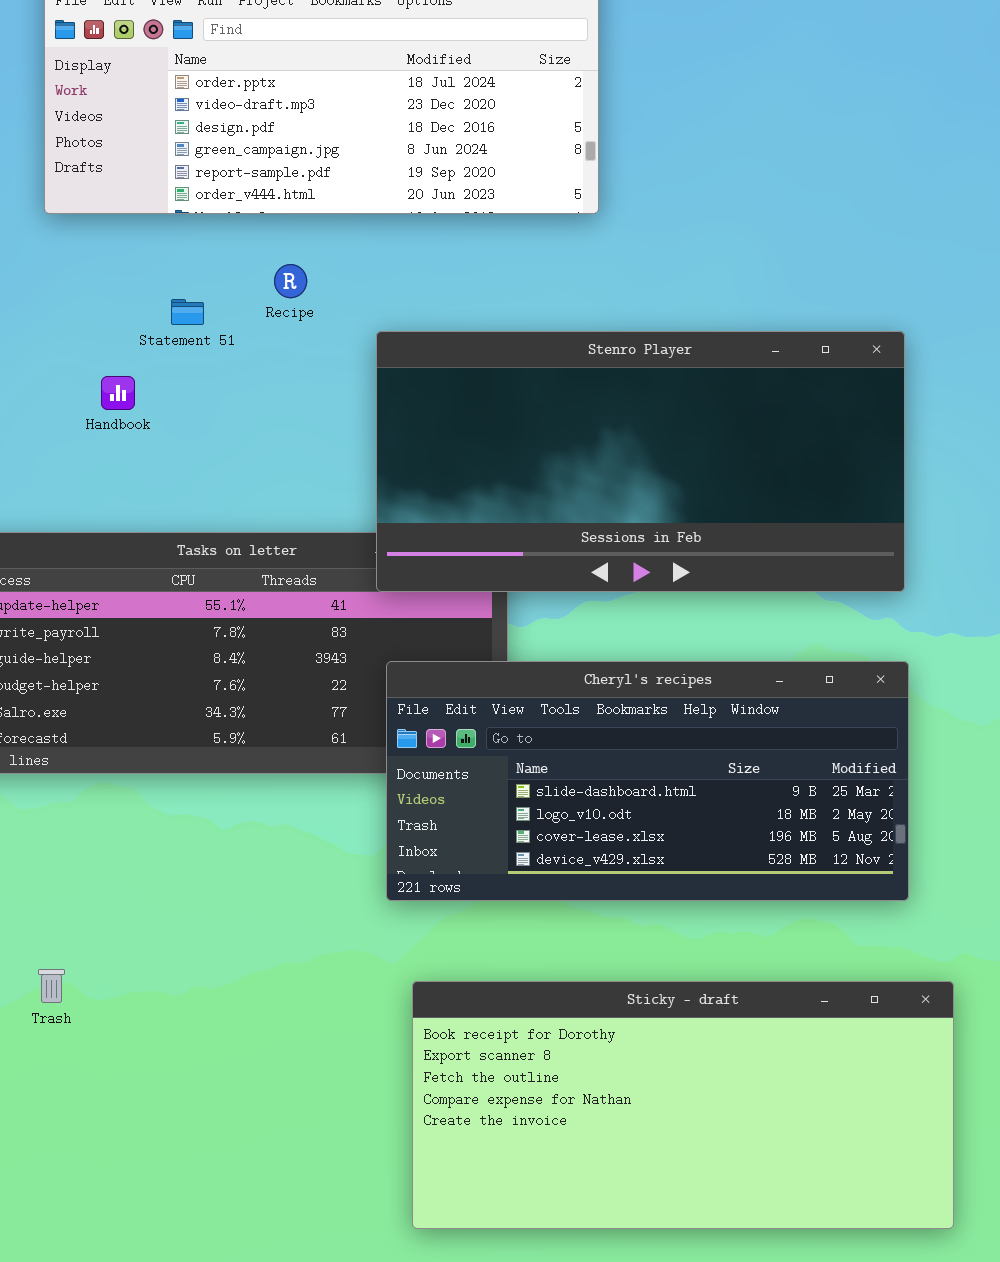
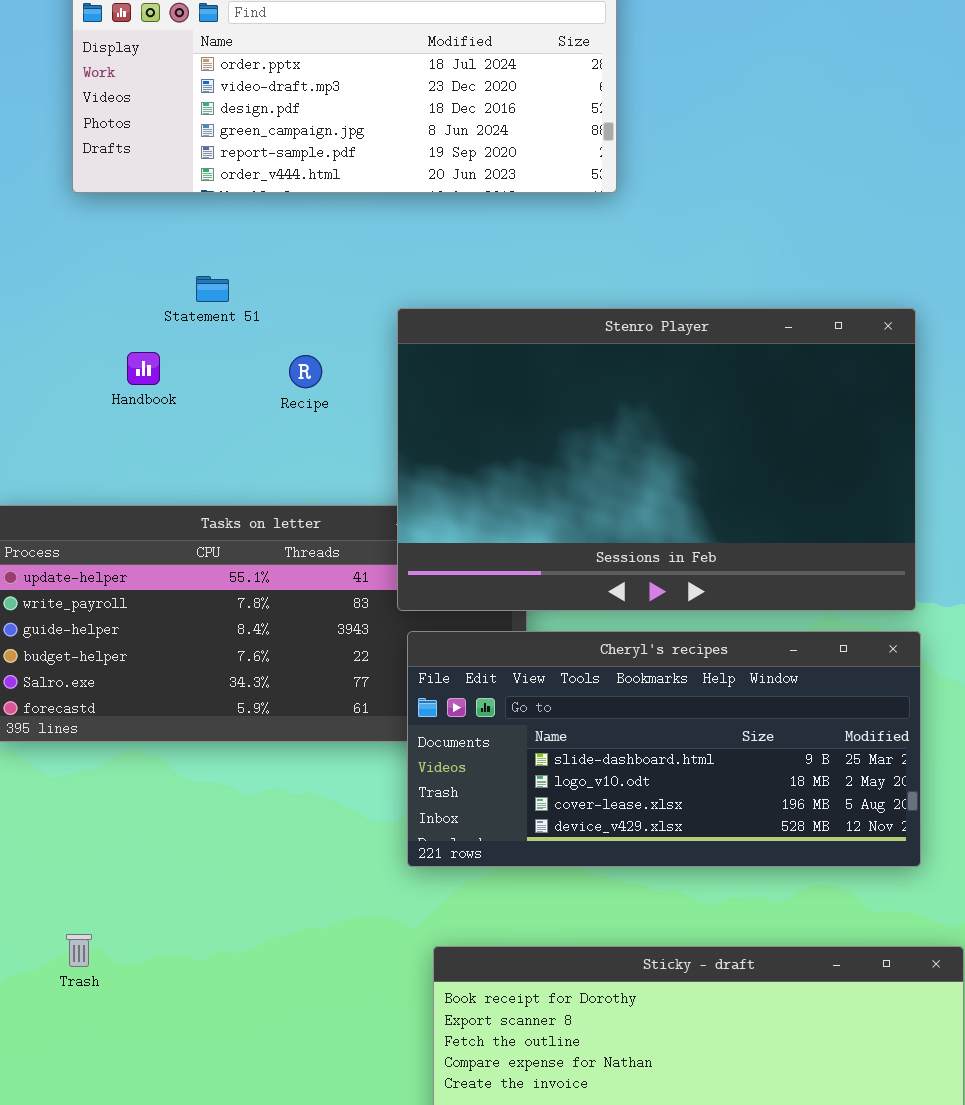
Recipe: [274,264,307,298] -> [289,355,322,388], moved
Stenro Player: [376,331,905,592] -> [397,308,916,611], resized

